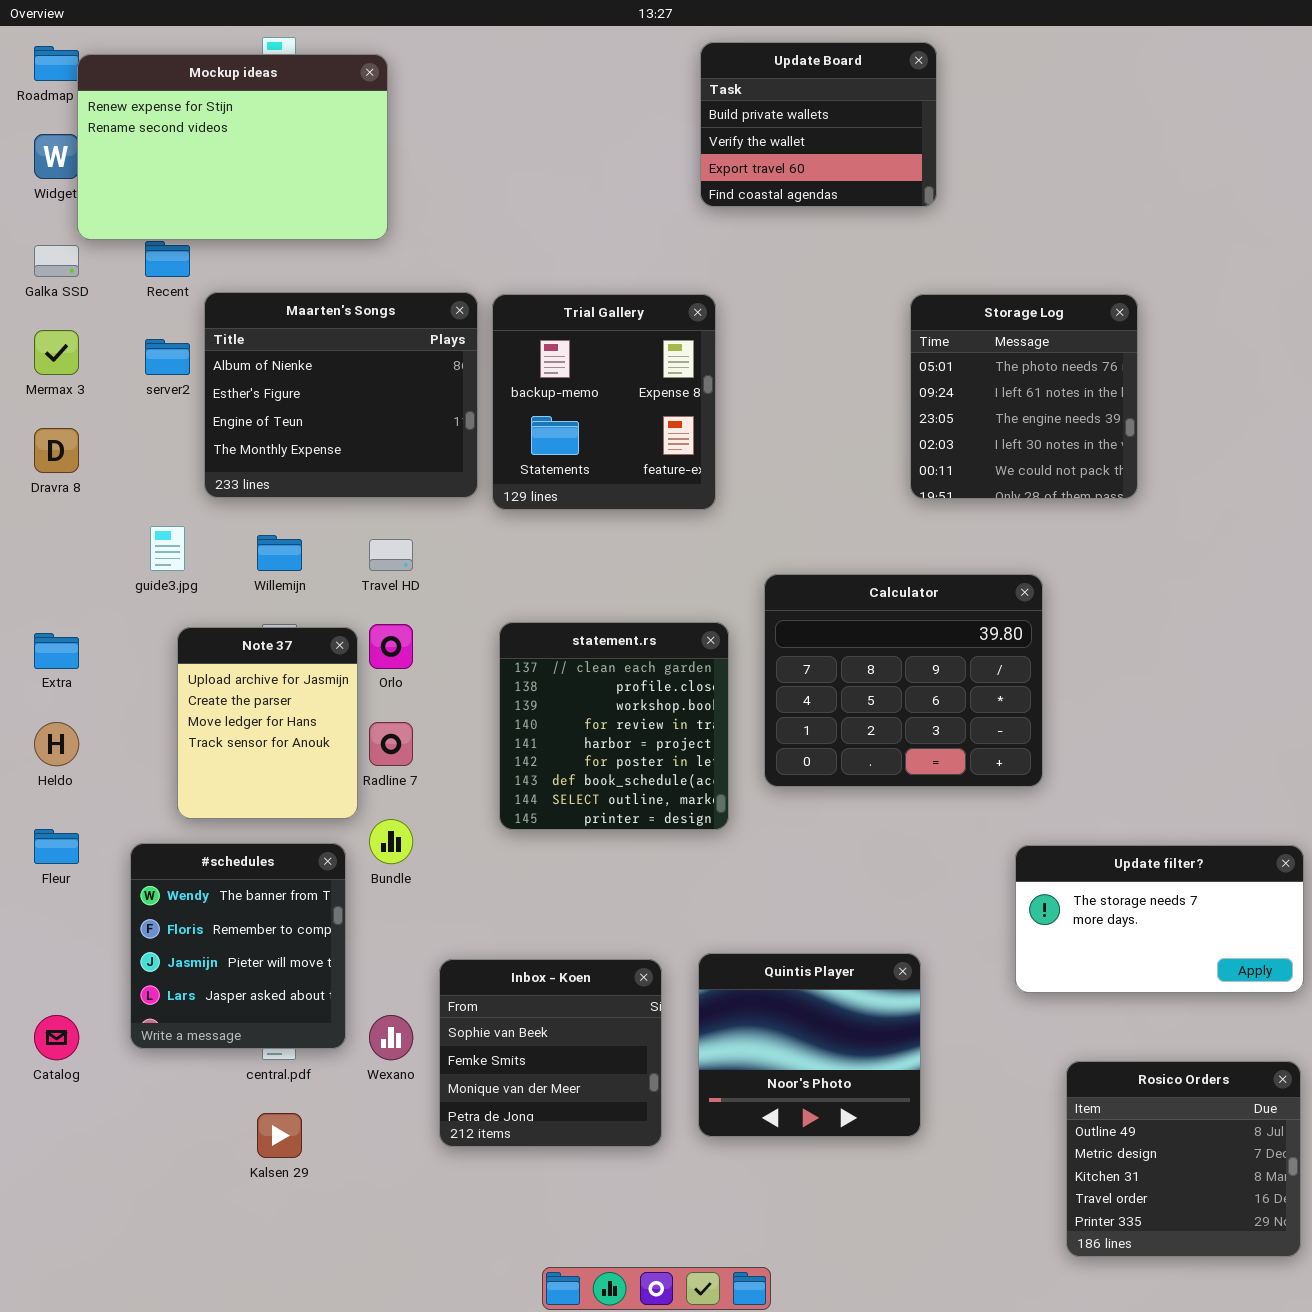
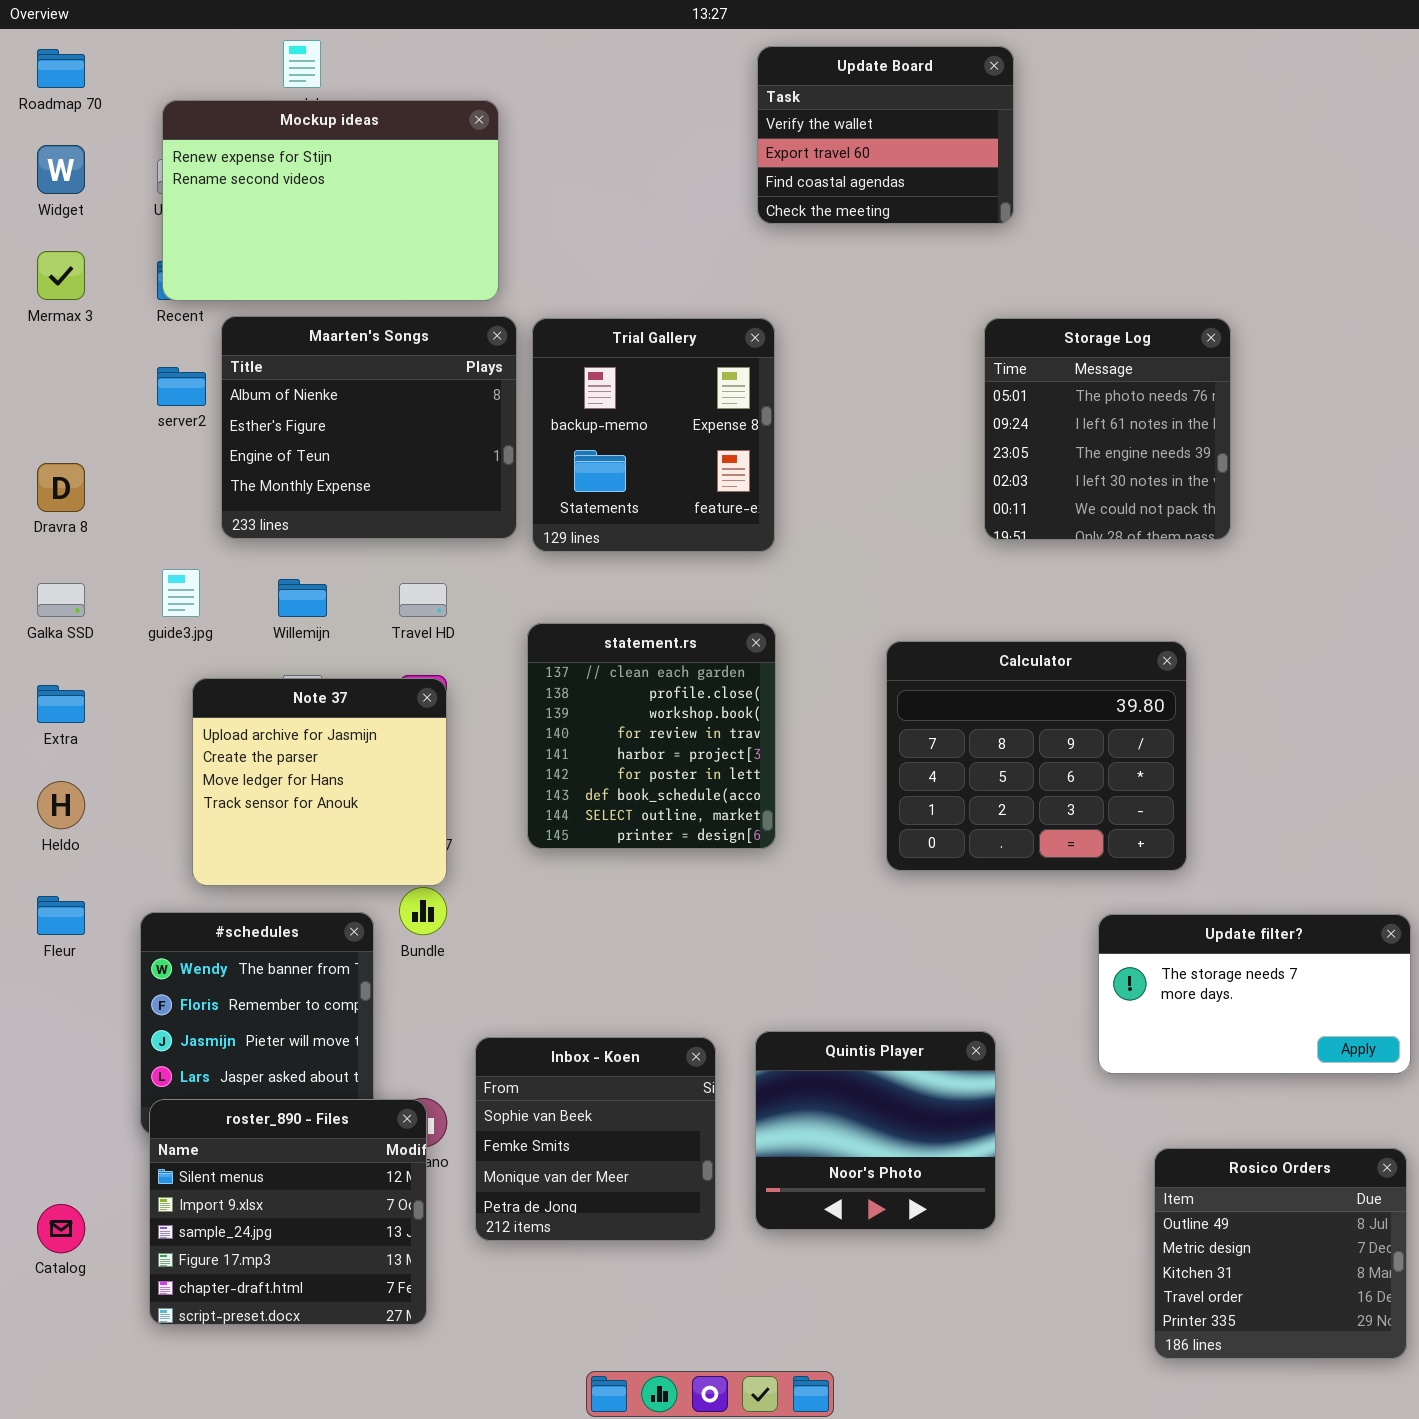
Update Board: [700,42,937,207] -> [757,46,1014,224], scrolled down 1 row
Mockup ideas: [77,54,388,240] -> [162,100,499,301], moved
Galka SSD: [34,245,79,277] -> [37,583,85,617], moved
Mermax 3: [34,330,79,375] -> [37,251,85,300], moved
Calculator: [764,574,1043,787] -> [886,641,1187,871], moved
statement.rs: [499,622,729,830] -> [527,623,776,849], moved
Note 37: [177,627,358,819] -> [192,678,447,886], resized
Catalog: [34,1015,79,1060] -> [37,1204,85,1253], moved
roster_890 - Files: none -> [149,1099,427,1325], opened

